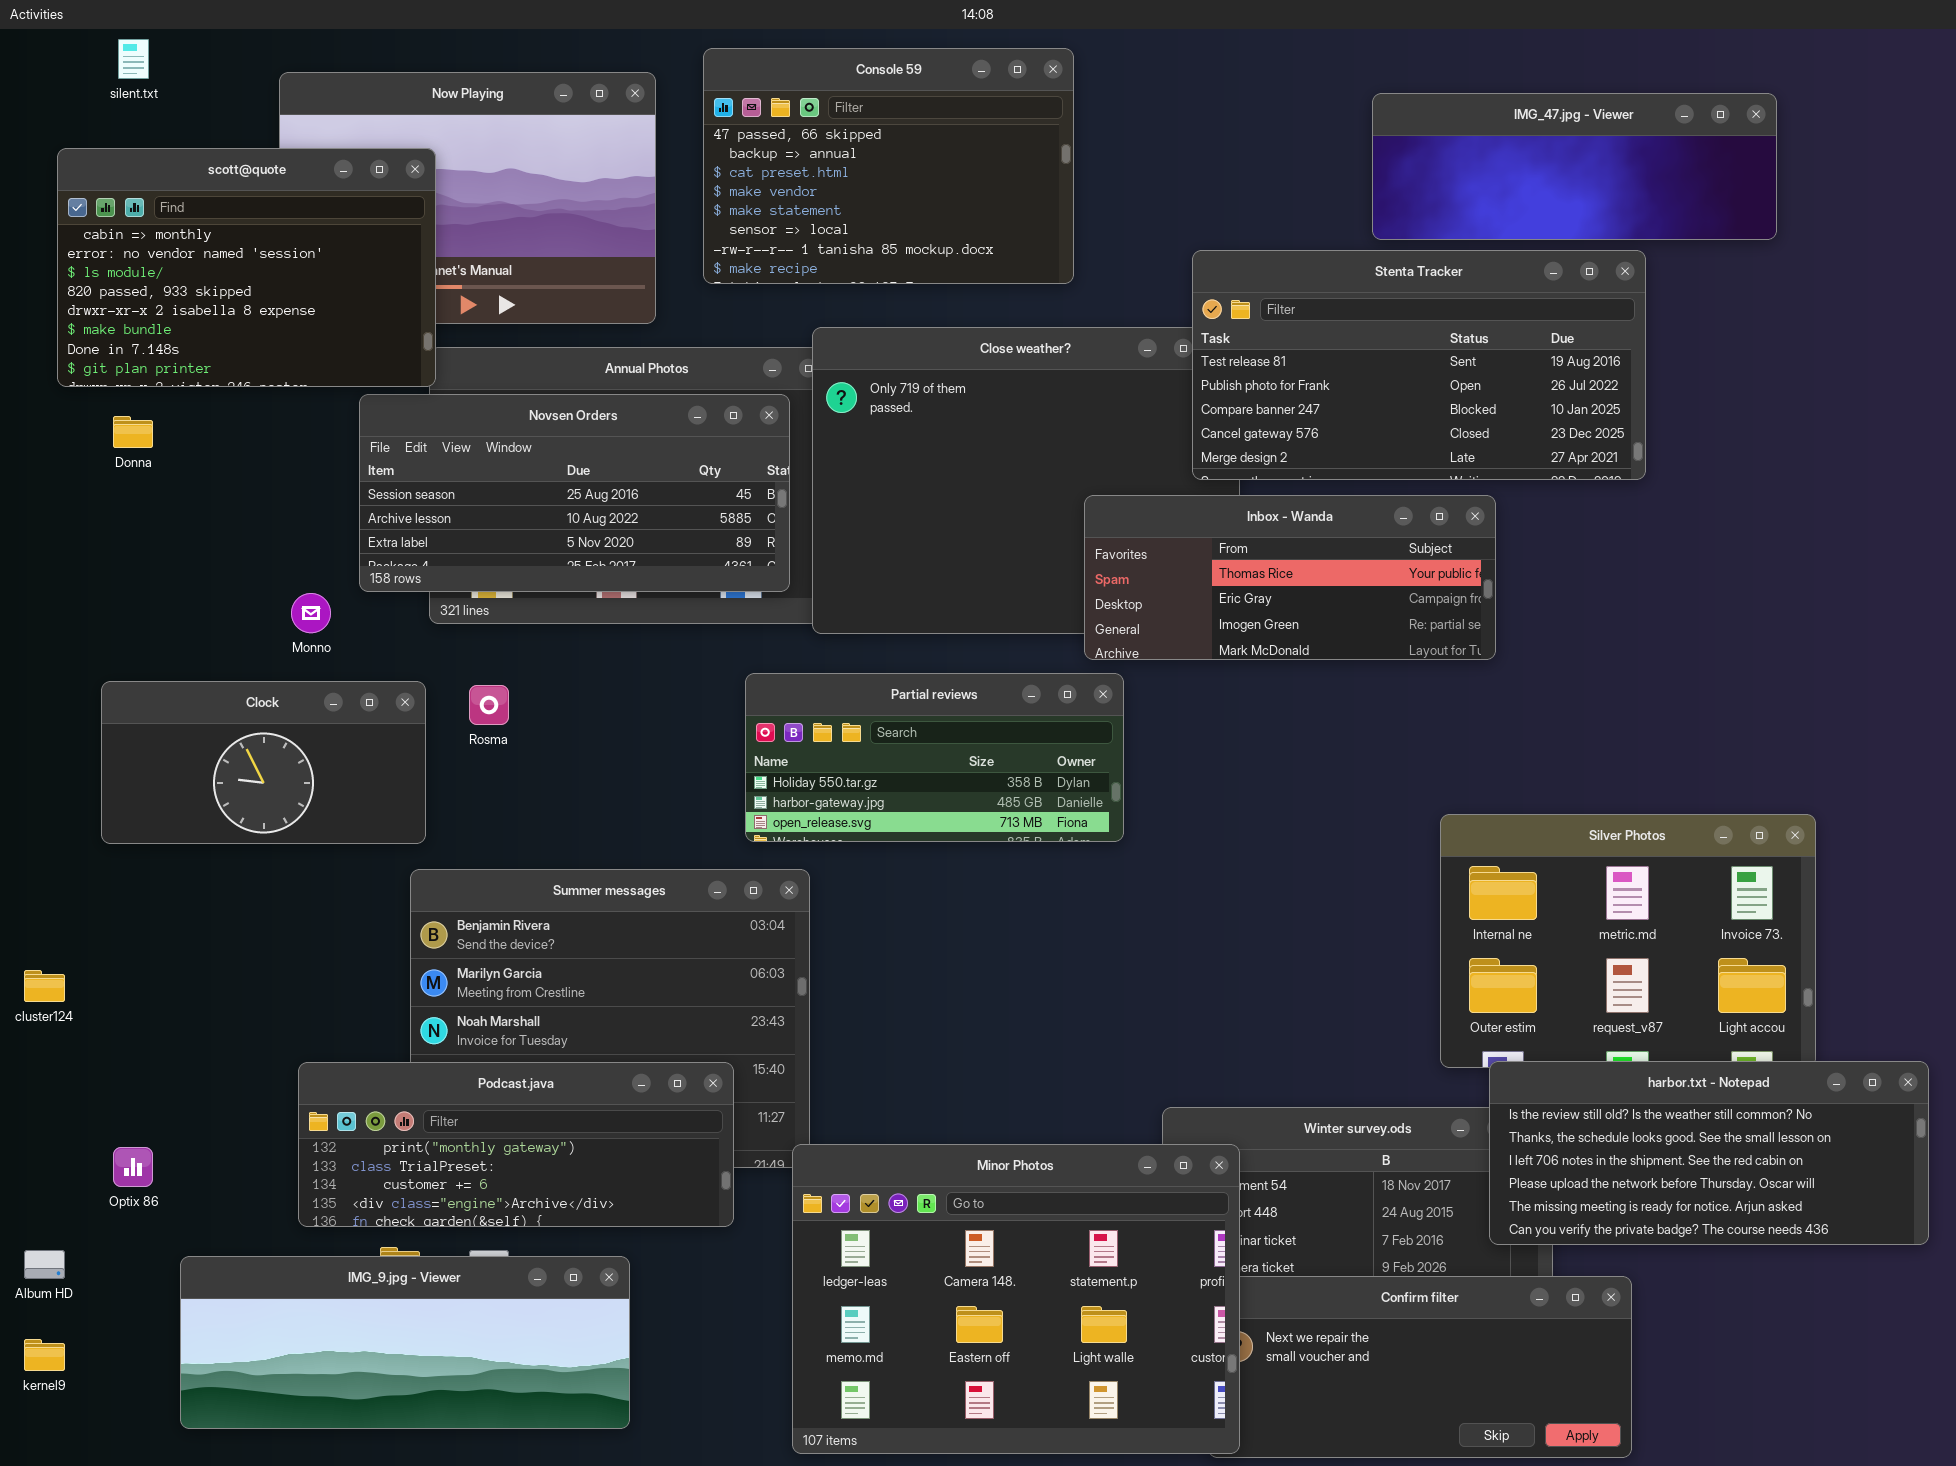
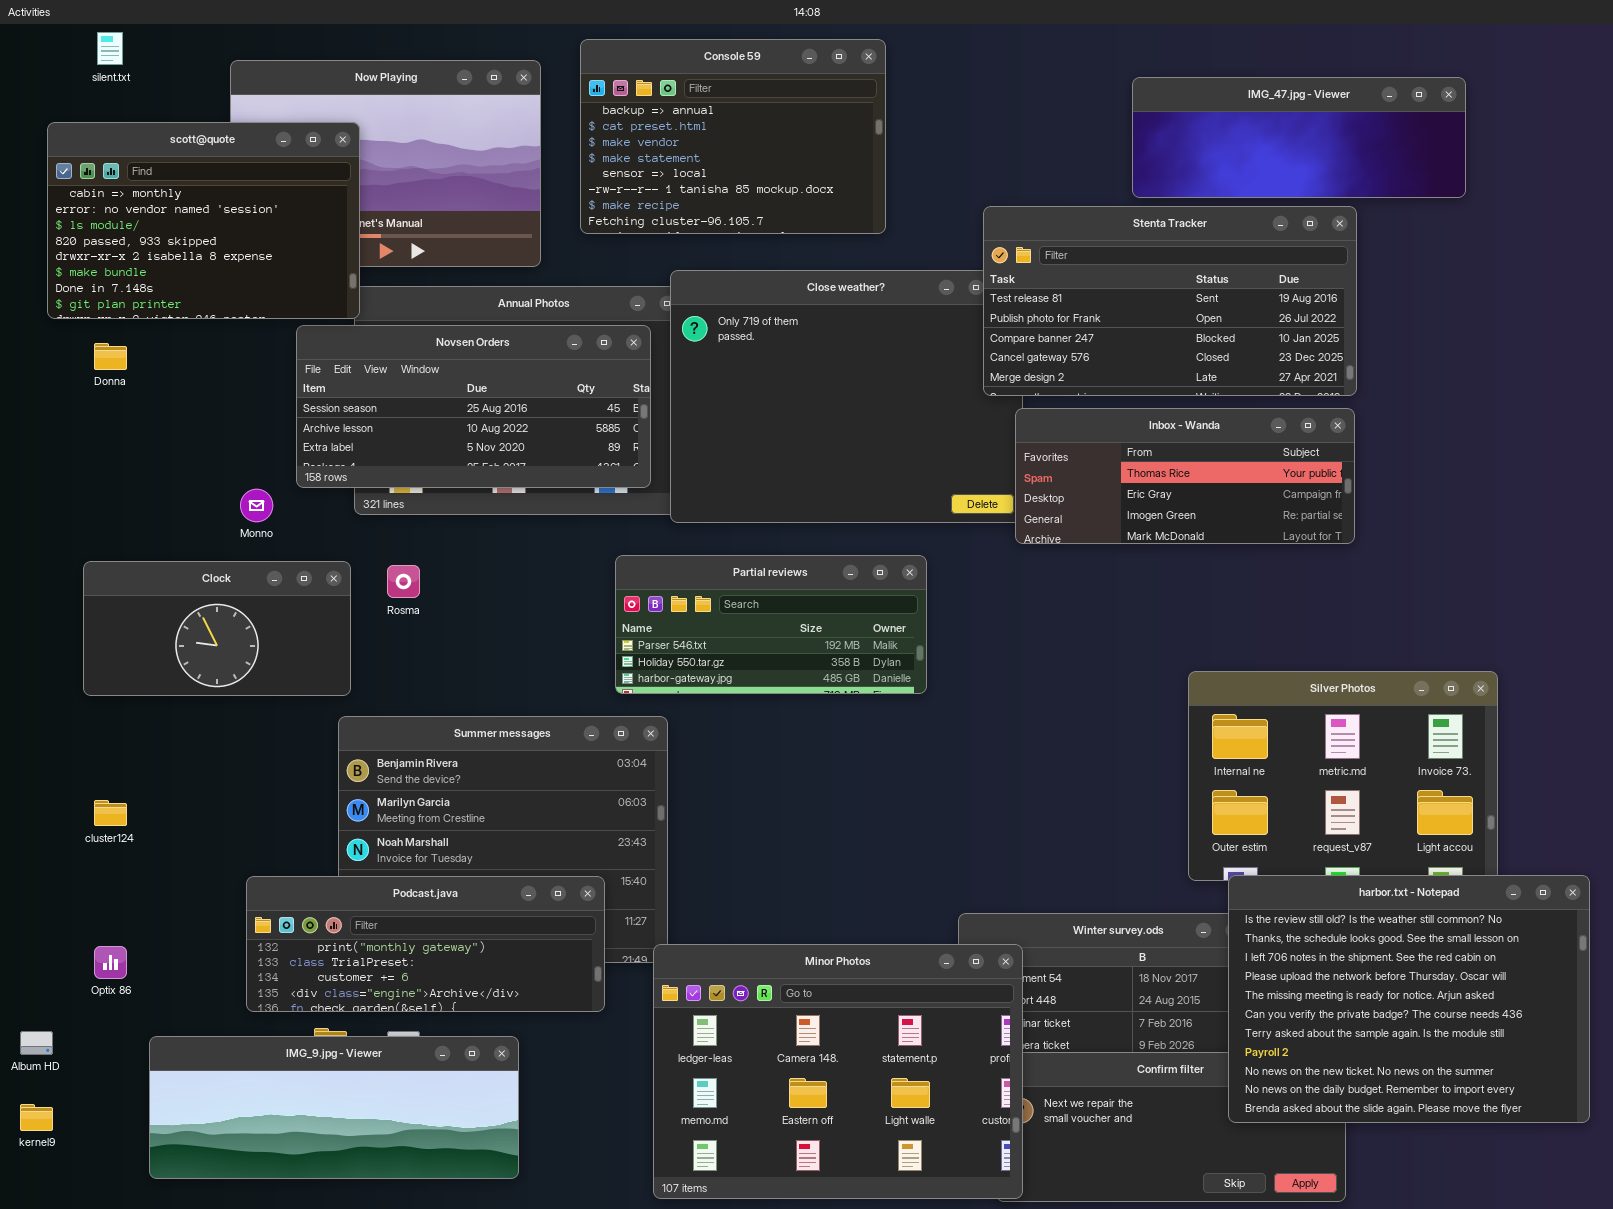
Console 59: [703,48,1074,284] -> [580,39,886,234], scrolled down 1 row
Inbox - Wanda: [1084,495,1496,660] -> [1015,408,1355,544], moved
Partial reviews: [745,673,1124,842] -> [615,555,927,694], scrolled up 1 row
cluster124: [24,970,65,1002] -> [94,800,127,826], moved
harbor.txt - Notepad: [1489,1061,1929,1245] -> [1228,875,1590,1123], resized

